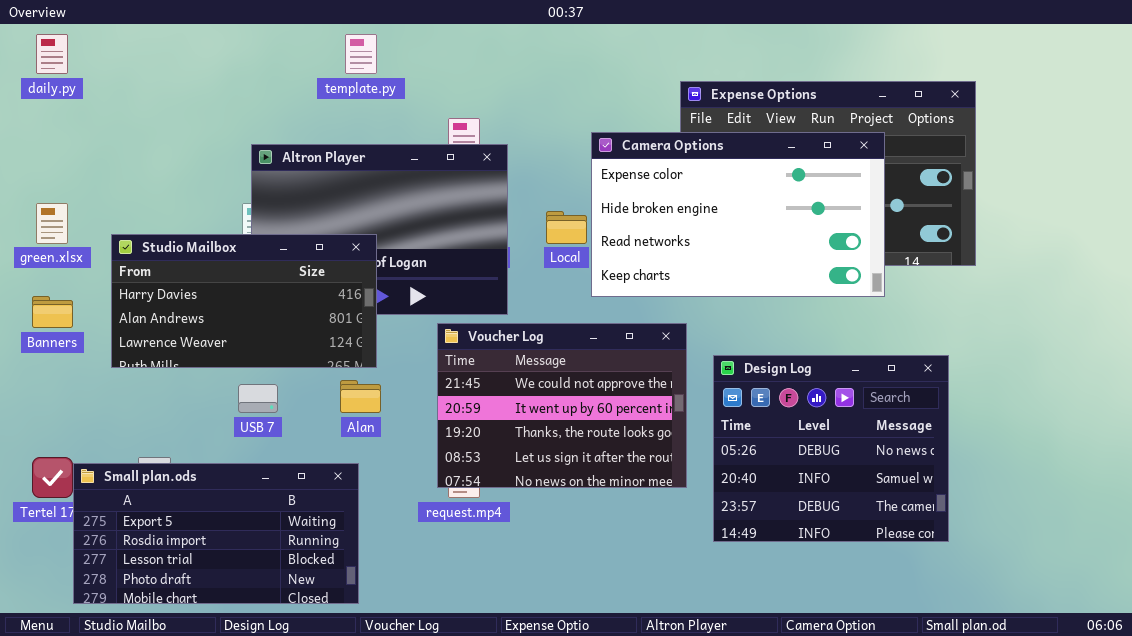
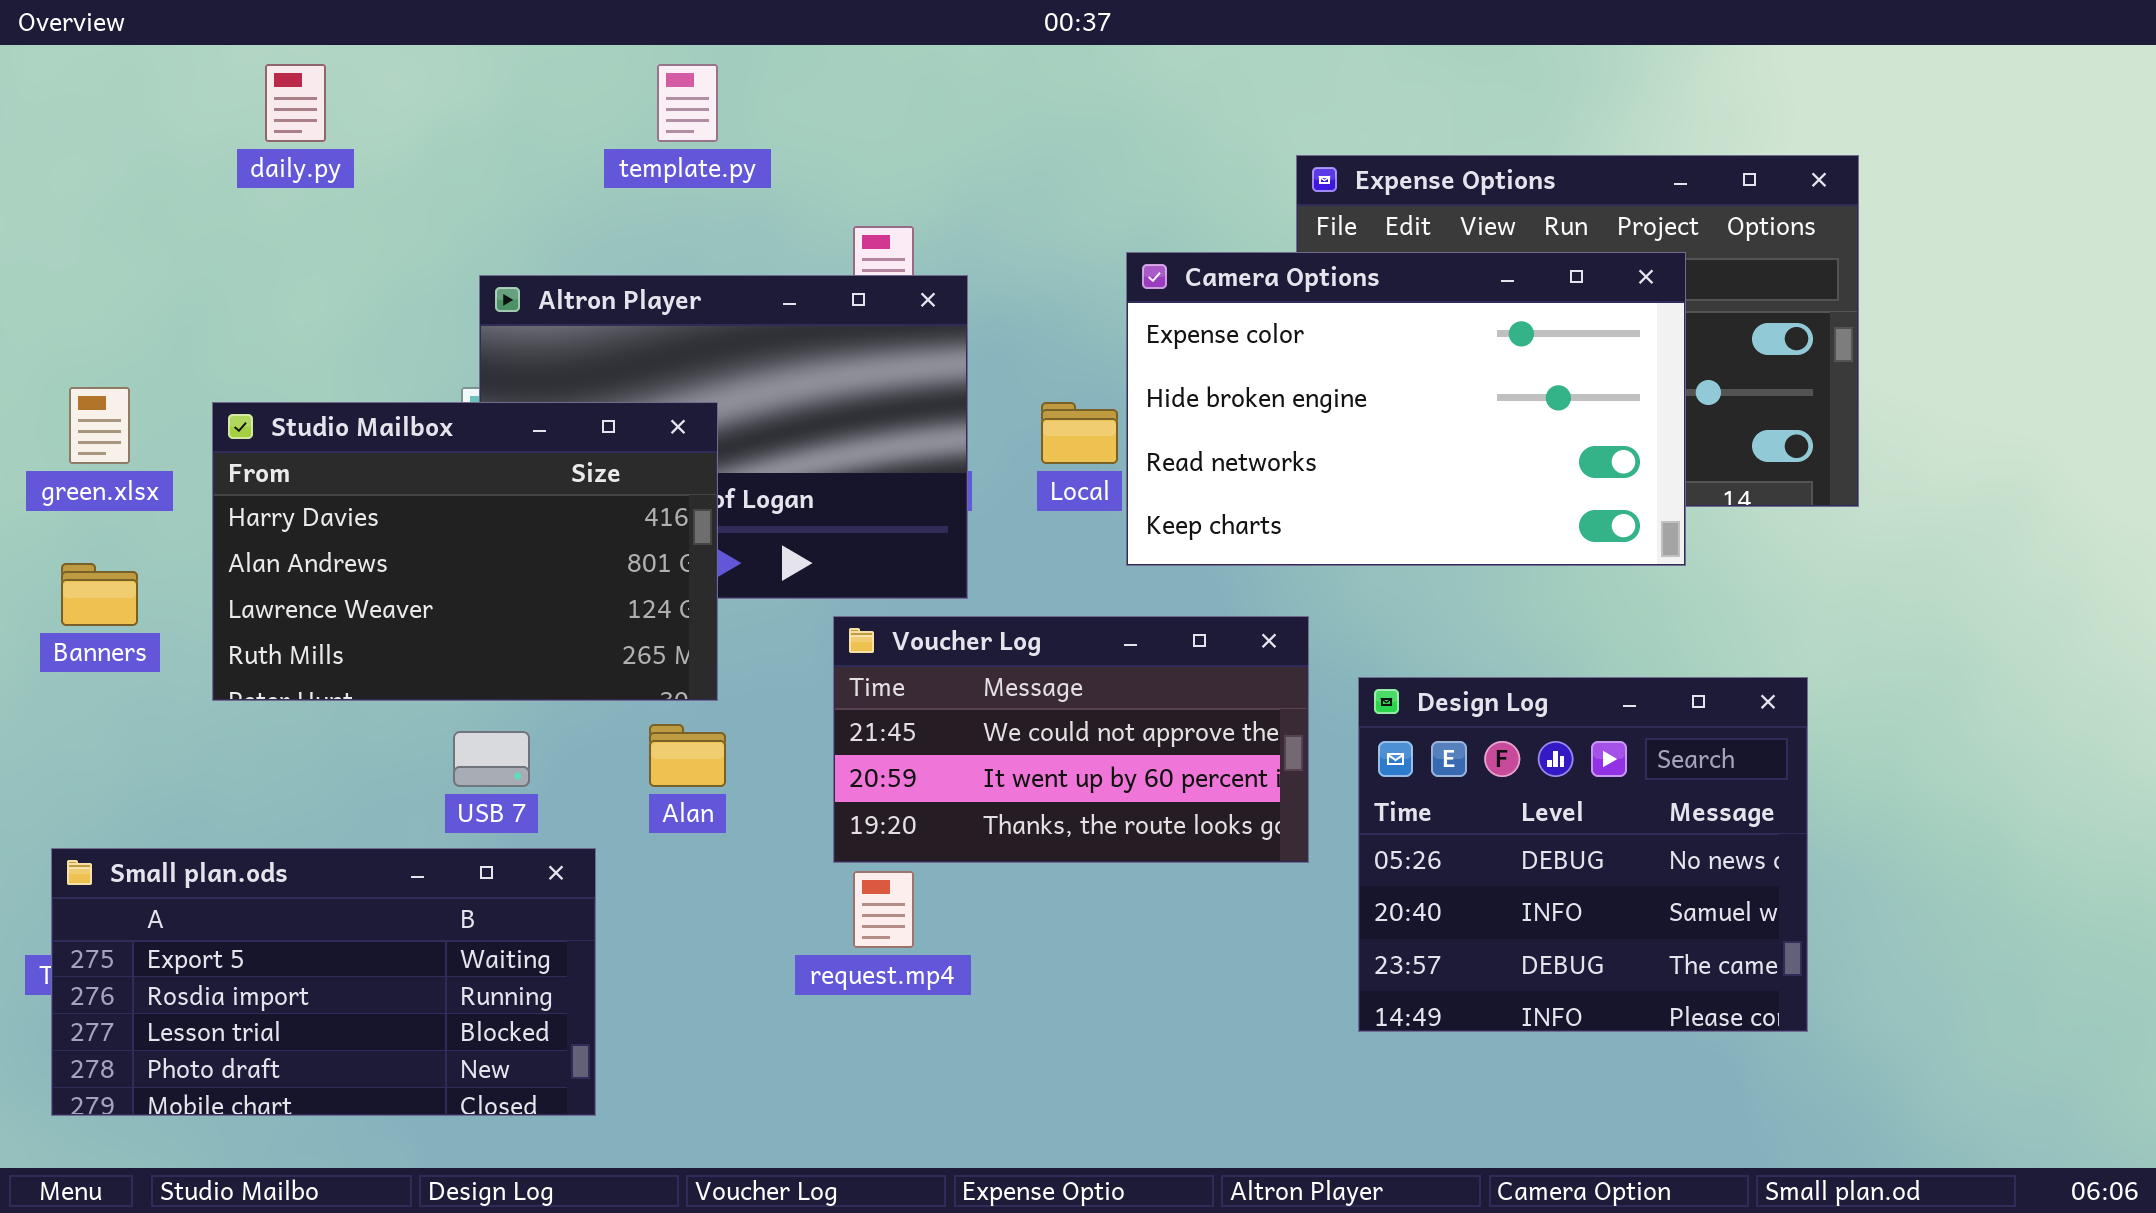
daily.py: [36,34,68,74] -> [265,64,326,142], moved
Studio Mailbox: [111,234,377,368] -> [212,402,718,701], resized
Voucher Log: [437,323,687,488] -> [833,616,1309,863], resized
Small plan.ods: [73,463,359,604] -> [51,848,596,1116], moved

